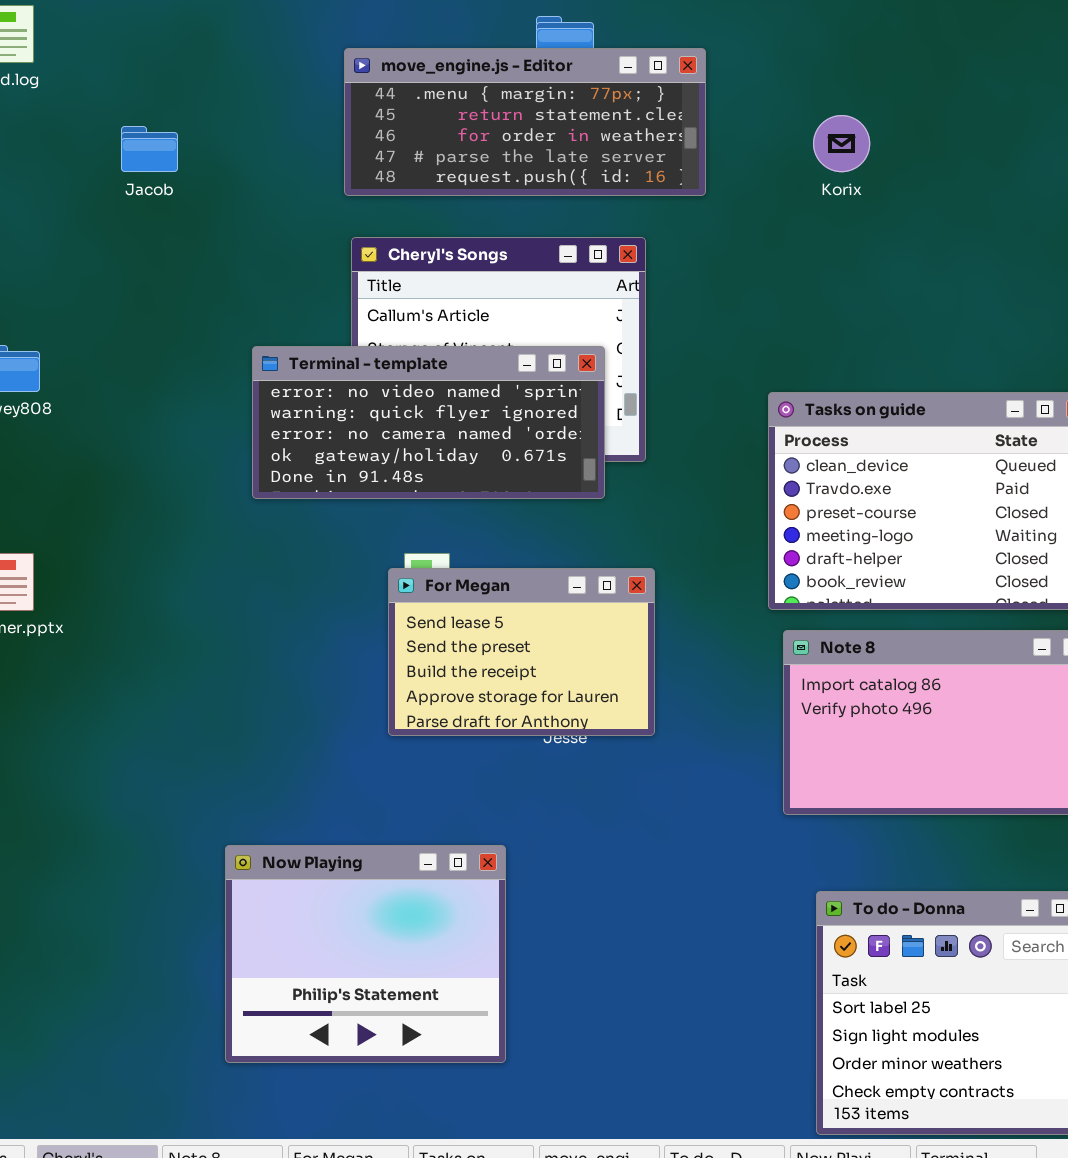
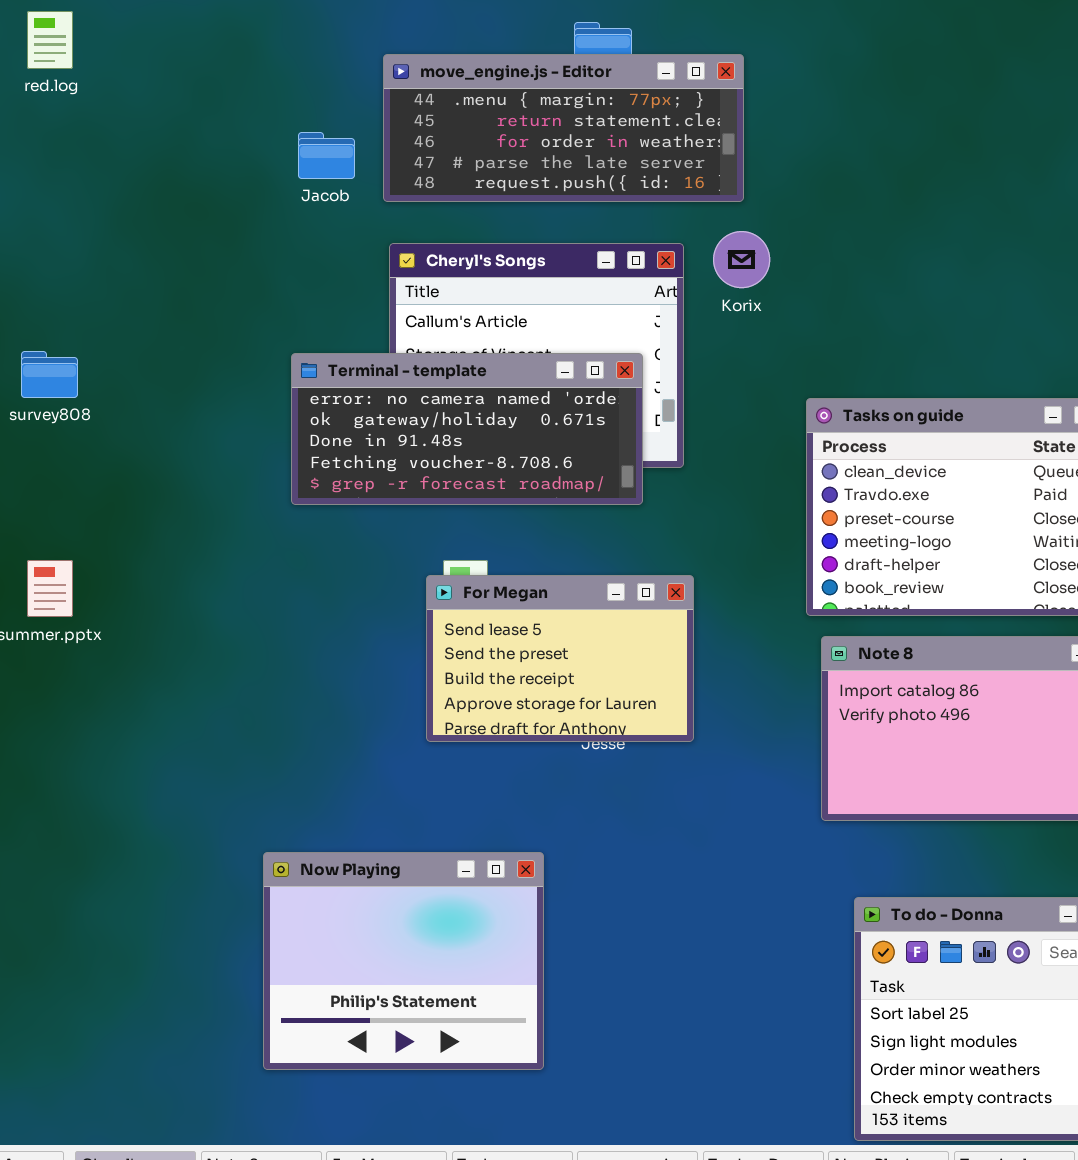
Korix: [813,115,870,172] -> [713,231,770,288], moved
Jacob: [121,126,178,172] -> [298,132,355,179], moved
Terminal - template: [252,346,605,499] -> [291,353,643,505], scrolled down 2 rows

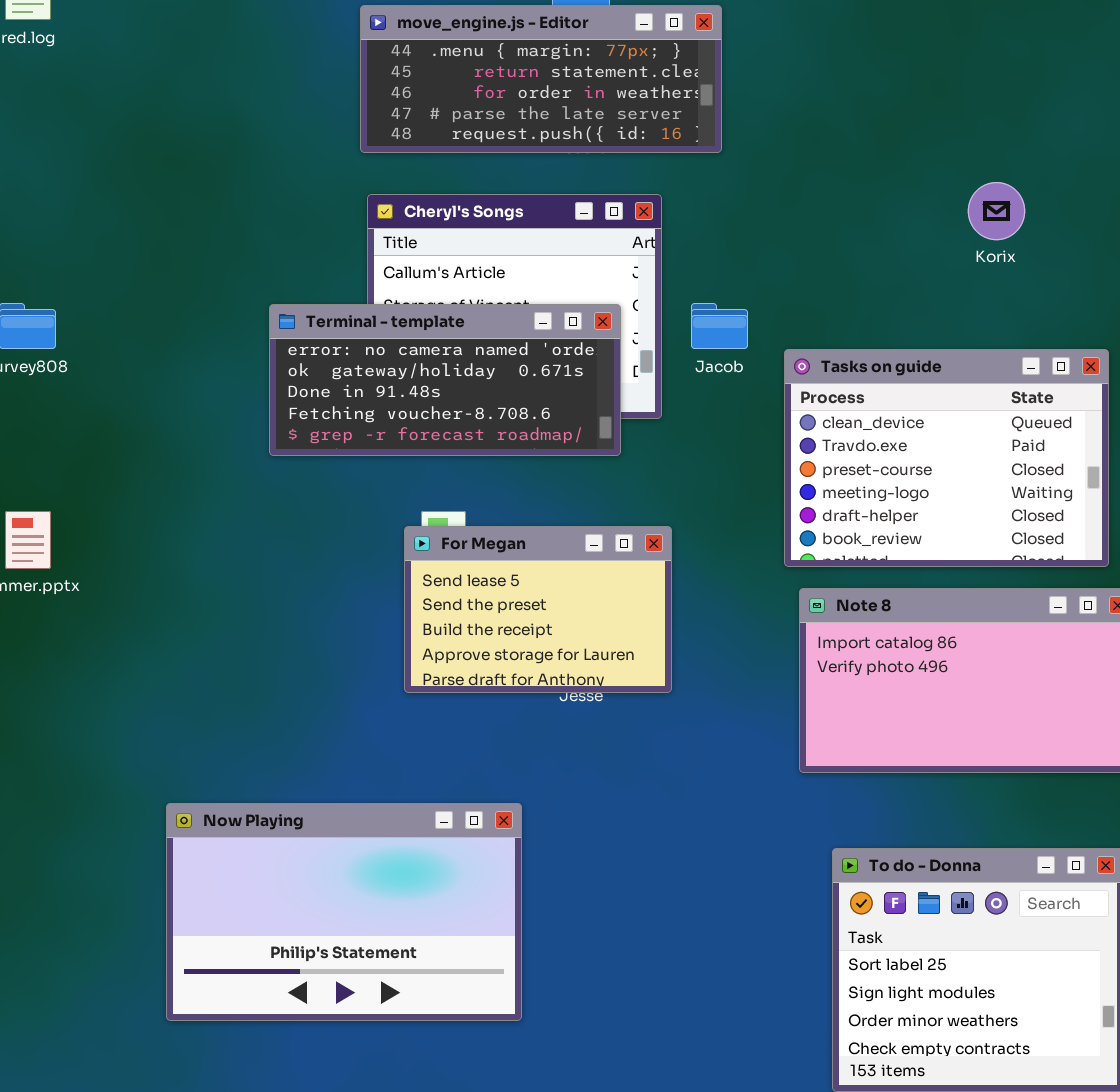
Jacob: [298,132,355,179] -> [691,303,748,349], moved
Korix: [713,231,770,288] -> [968,182,1025,240], moved
Now Playing: [263,852,544,1070] -> [166,803,522,1021], resized

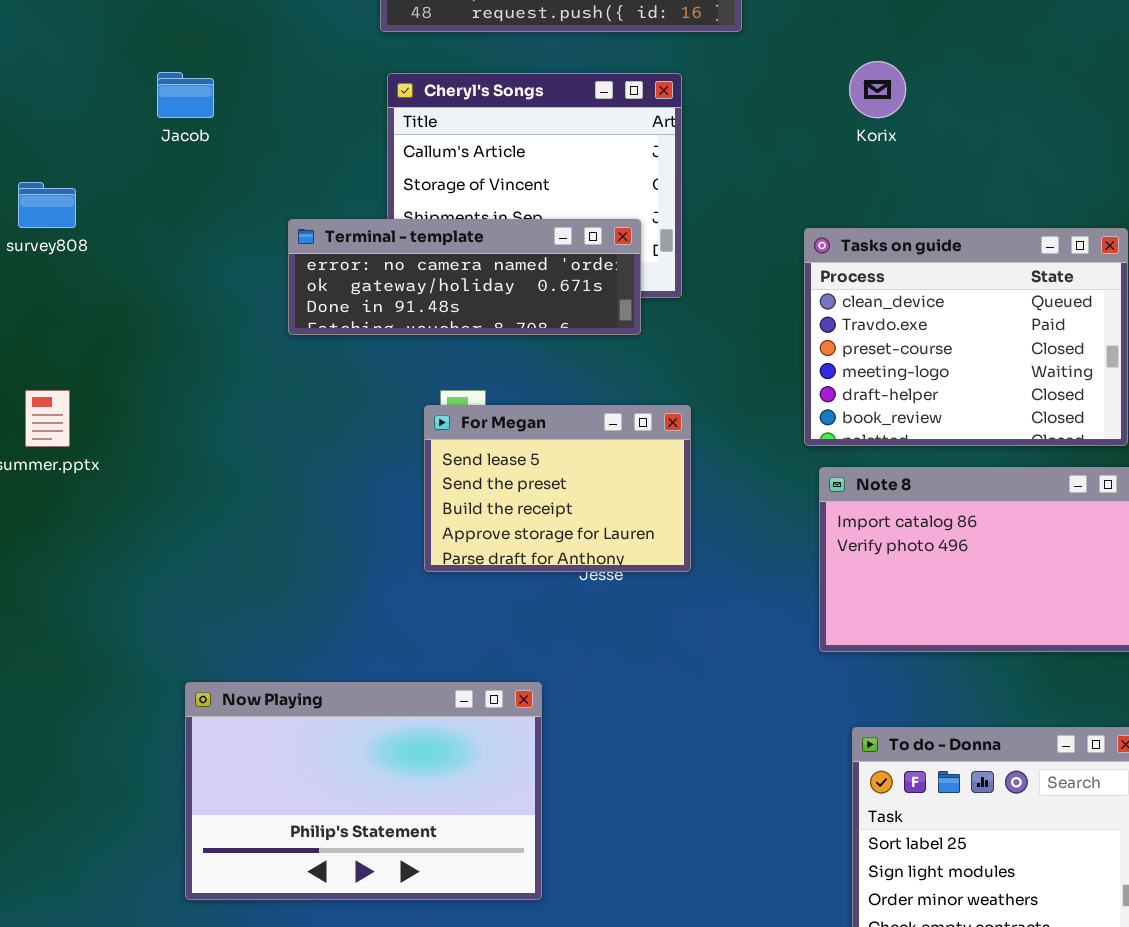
Korix: [968,182,1025,240] -> [849,61,906,118], moved
Jacob: [691,303,748,349] -> [157,72,214,118], moved
Terminal - template: [269,304,621,456] -> [288,219,641,335], resized

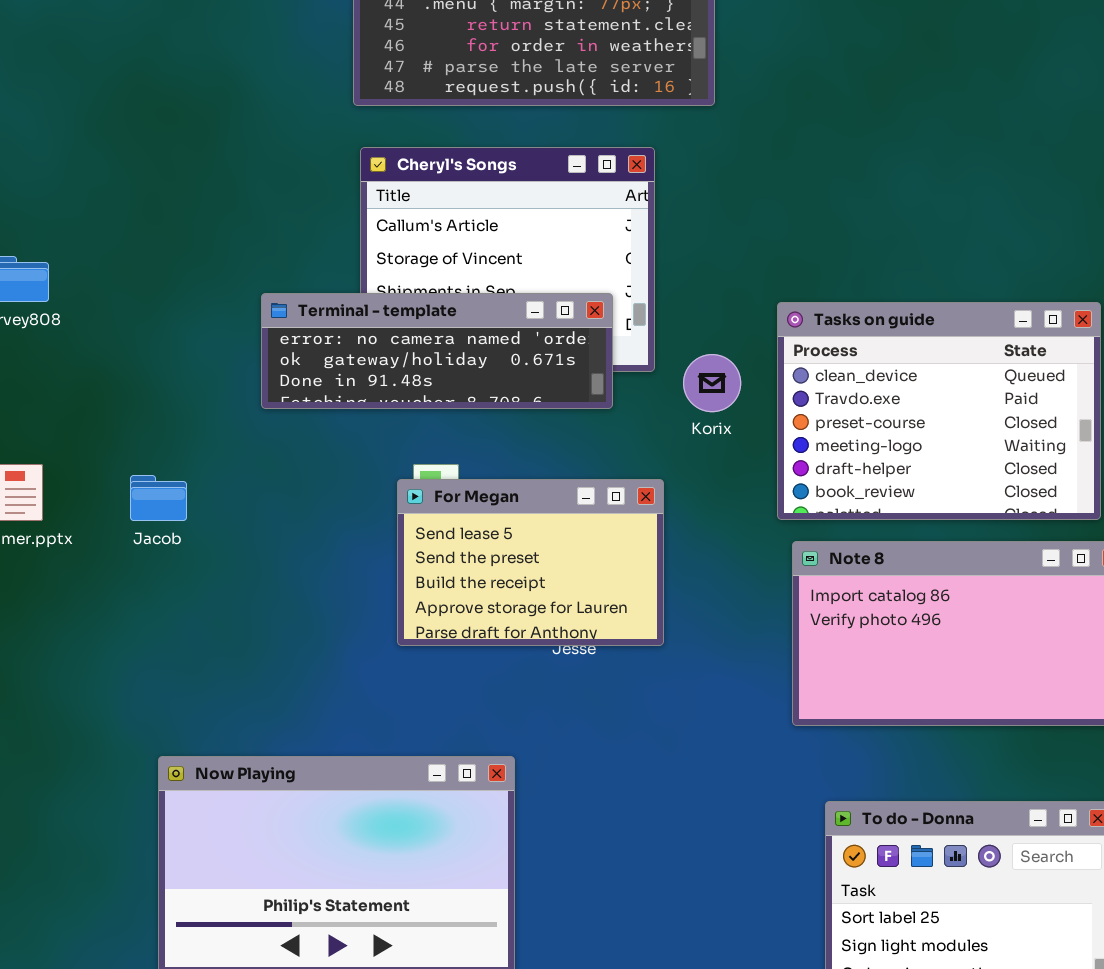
Korix: [849,61,906,118] -> [683,354,741,412], moved
Jacob: [157,72,214,118] -> [130,475,187,521], moved

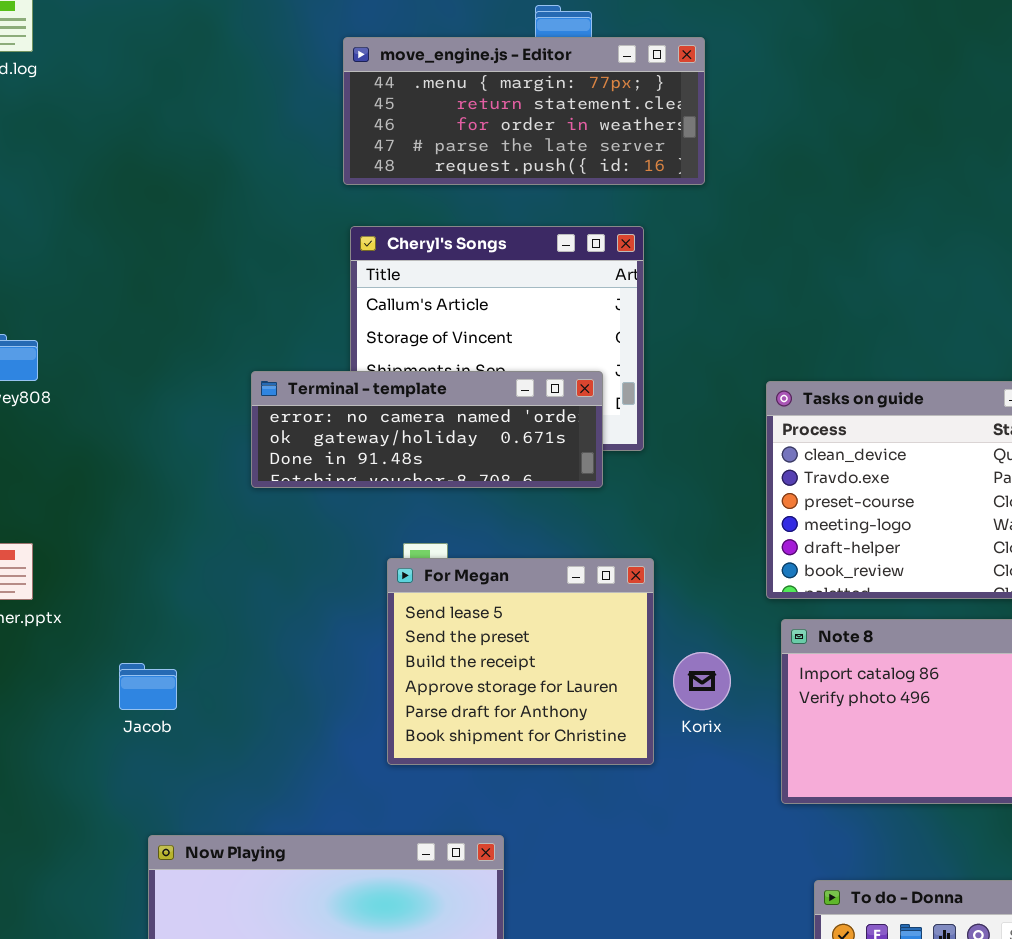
Korix: [683,354,741,412] -> [673,652,731,710], moved
Jacob: [130,475,187,521] -> [119,663,177,710], moved
For Megan: [397,479,664,646] -> [387,558,654,765], resized

